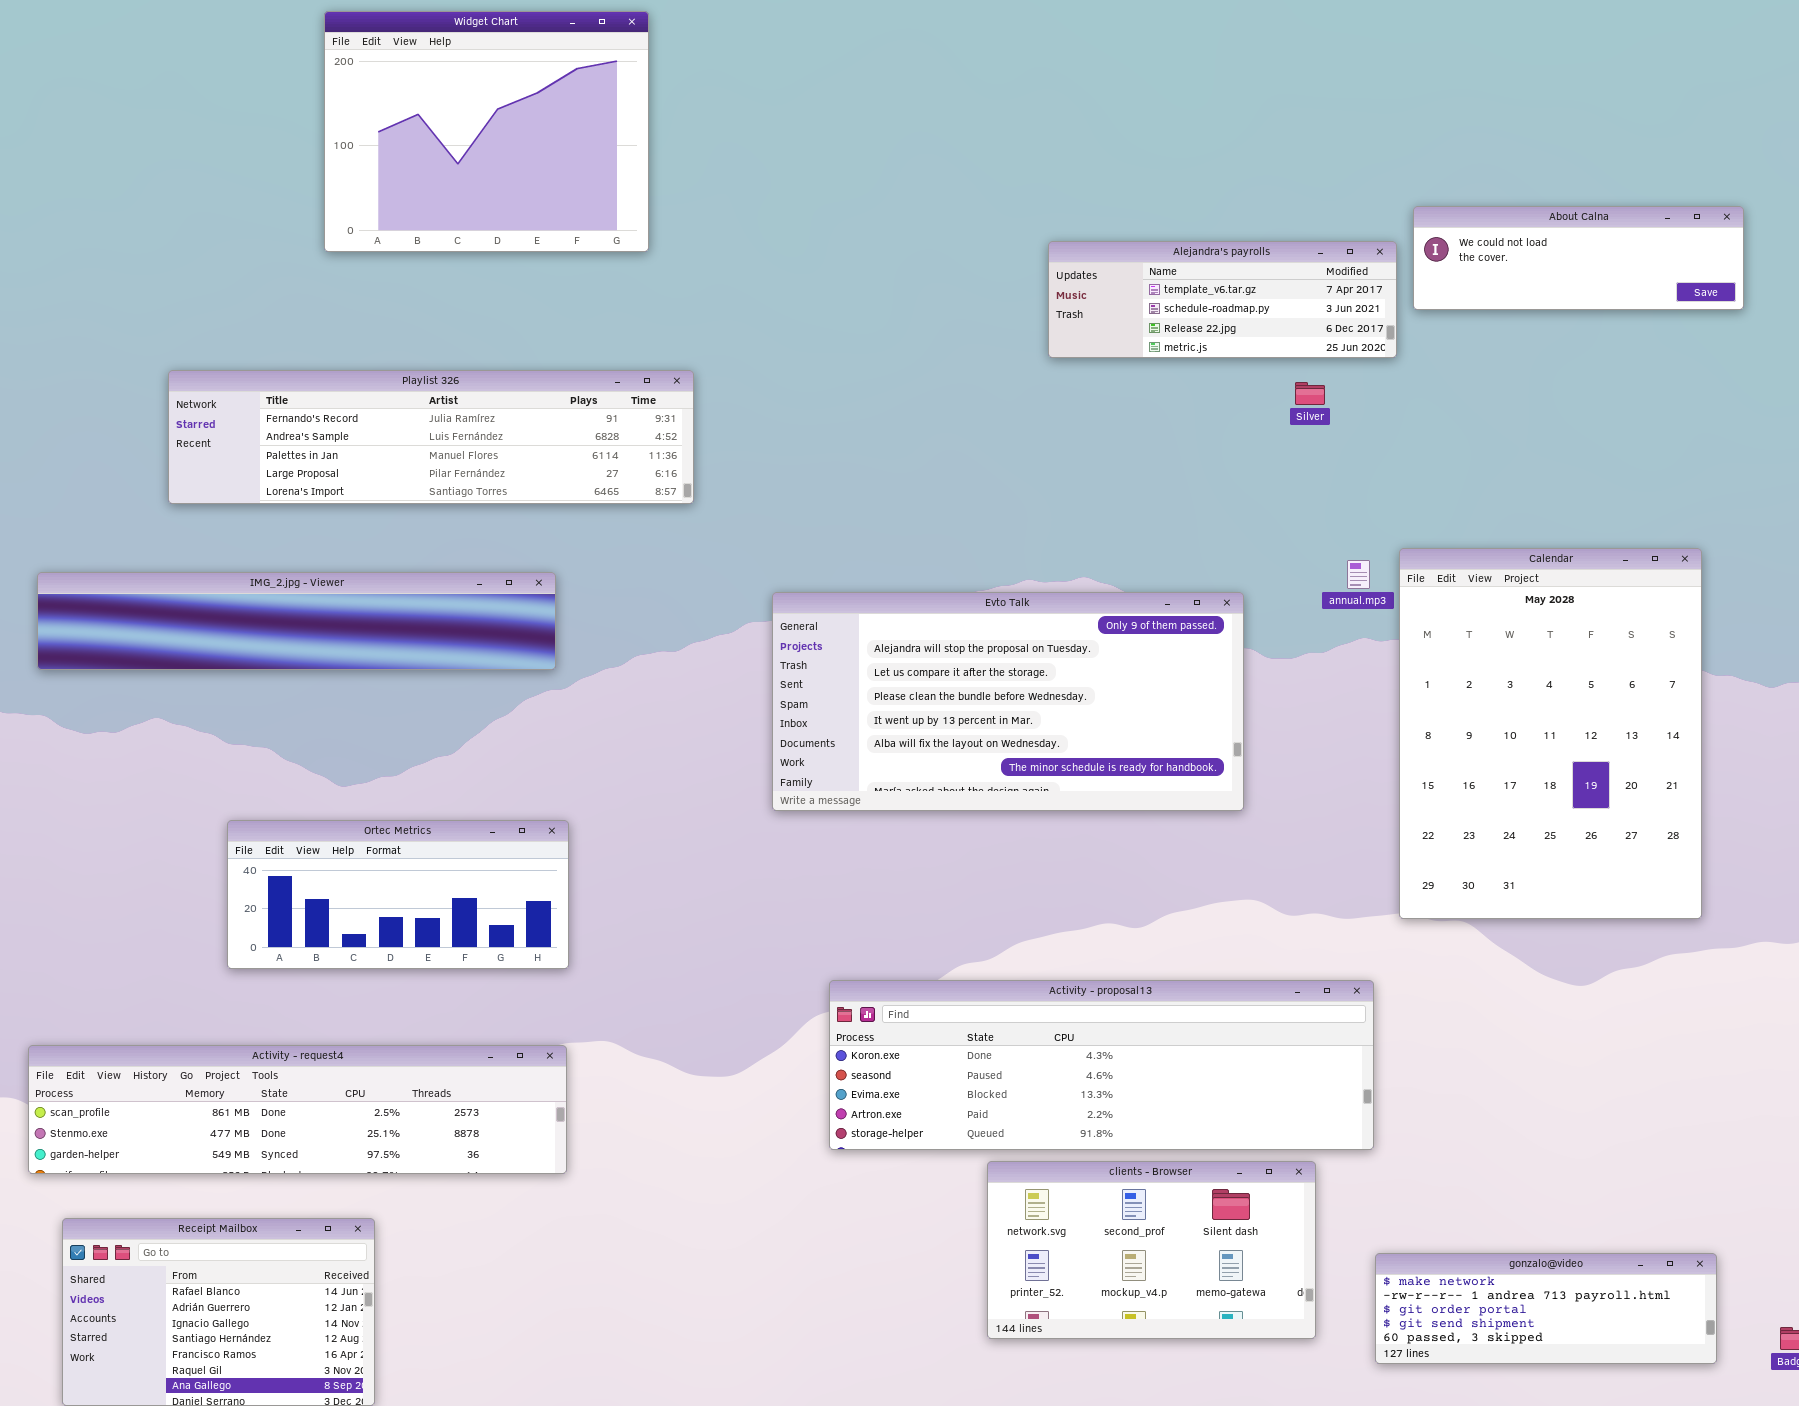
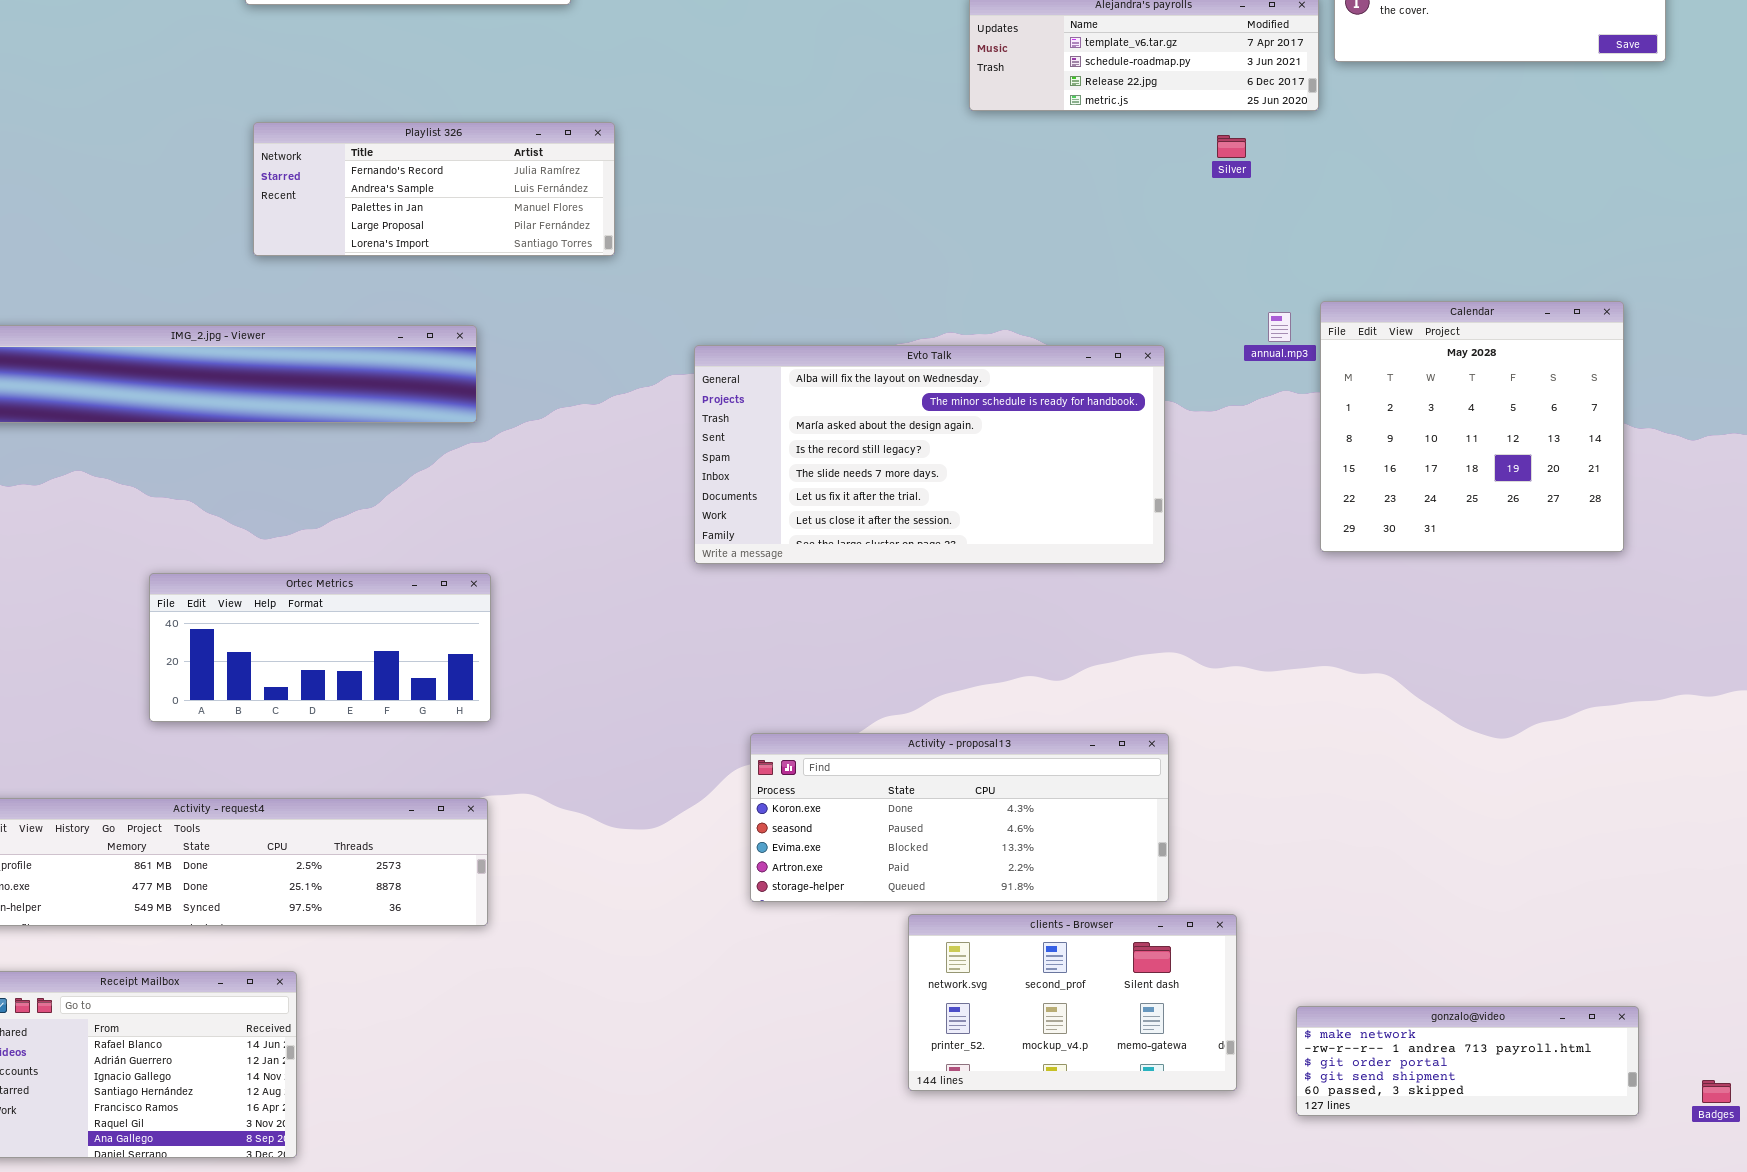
Playlist 326: [168,370,694,504] -> [253,122,615,256], resized
Calendar: [1399,548,1702,919] -> [1320,301,1624,552], resized
Evto Talk: [772,592,1244,811] -> [694,345,1165,564], scrolled down 5 rows
Activity - proposal13: [829,980,1374,1150] -> [750,733,1169,902], resized

